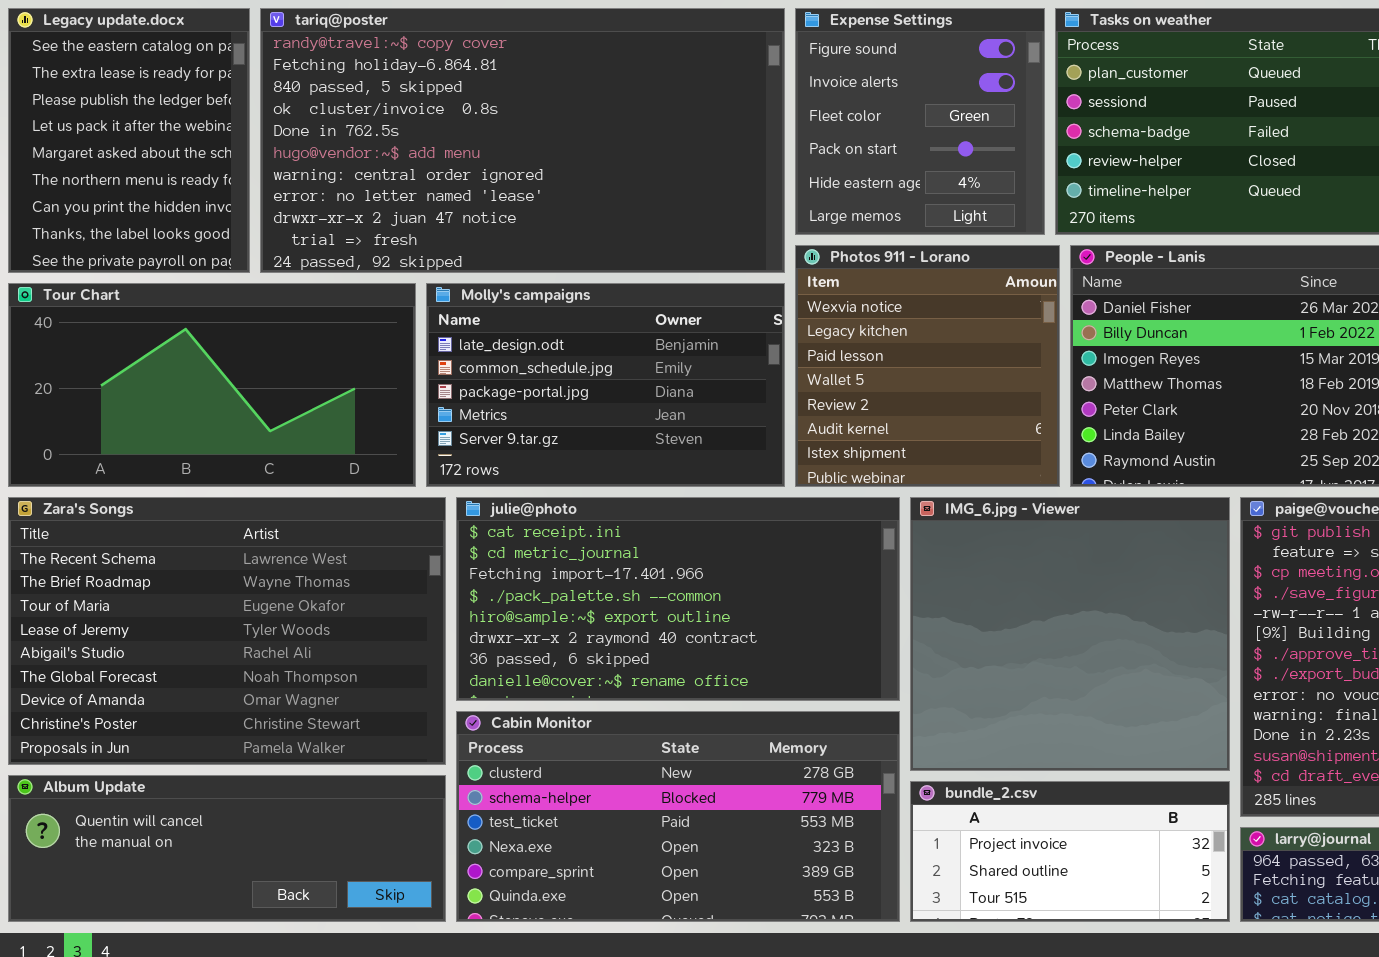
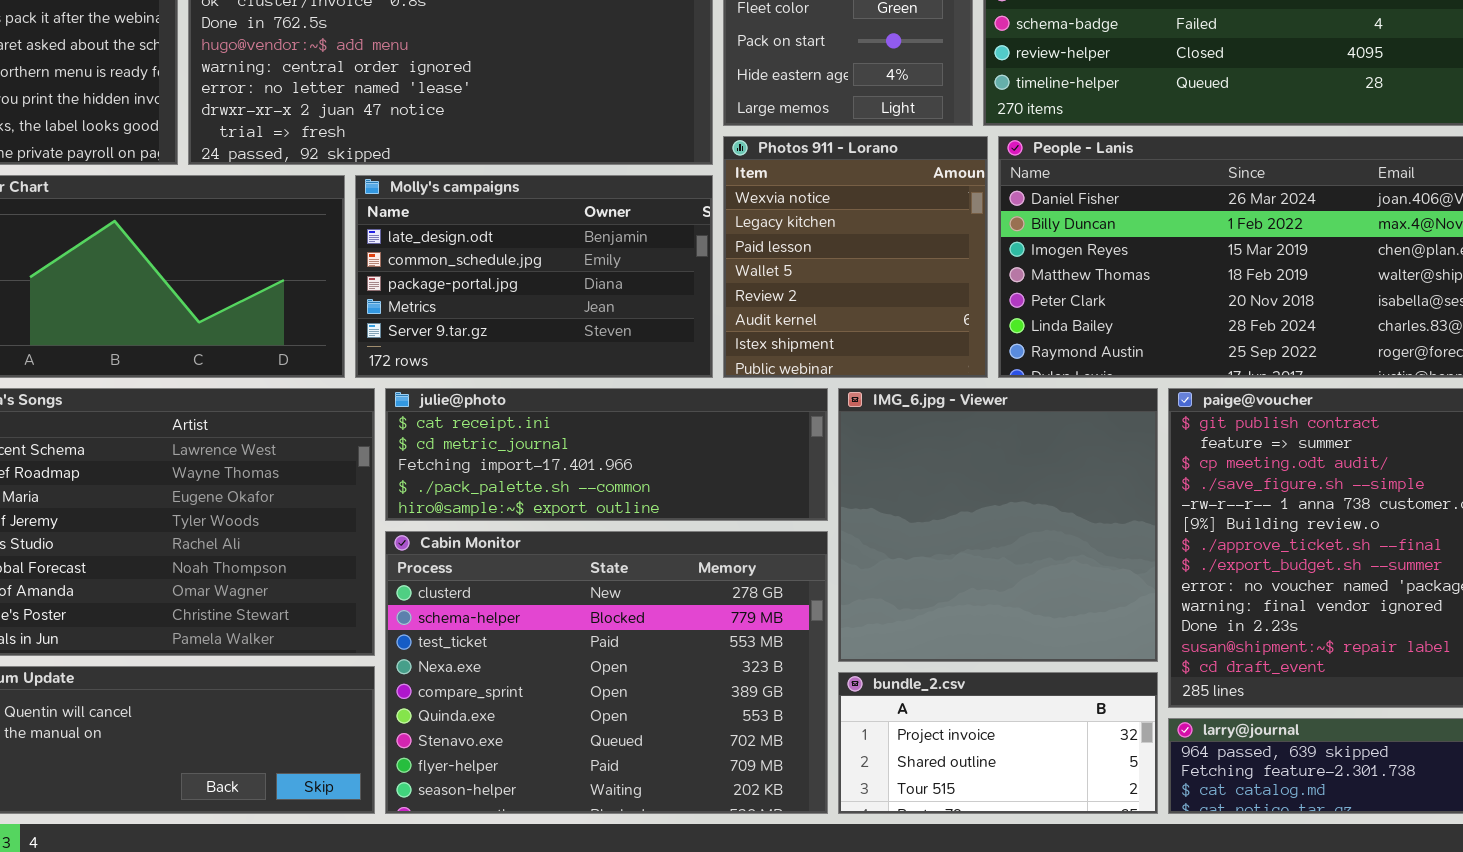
julie@photo: [456,497,900,701] -> [385,388,828,521], resized
Cabin Monitor: [456,711,900,922] -> [385,531,828,814], resized

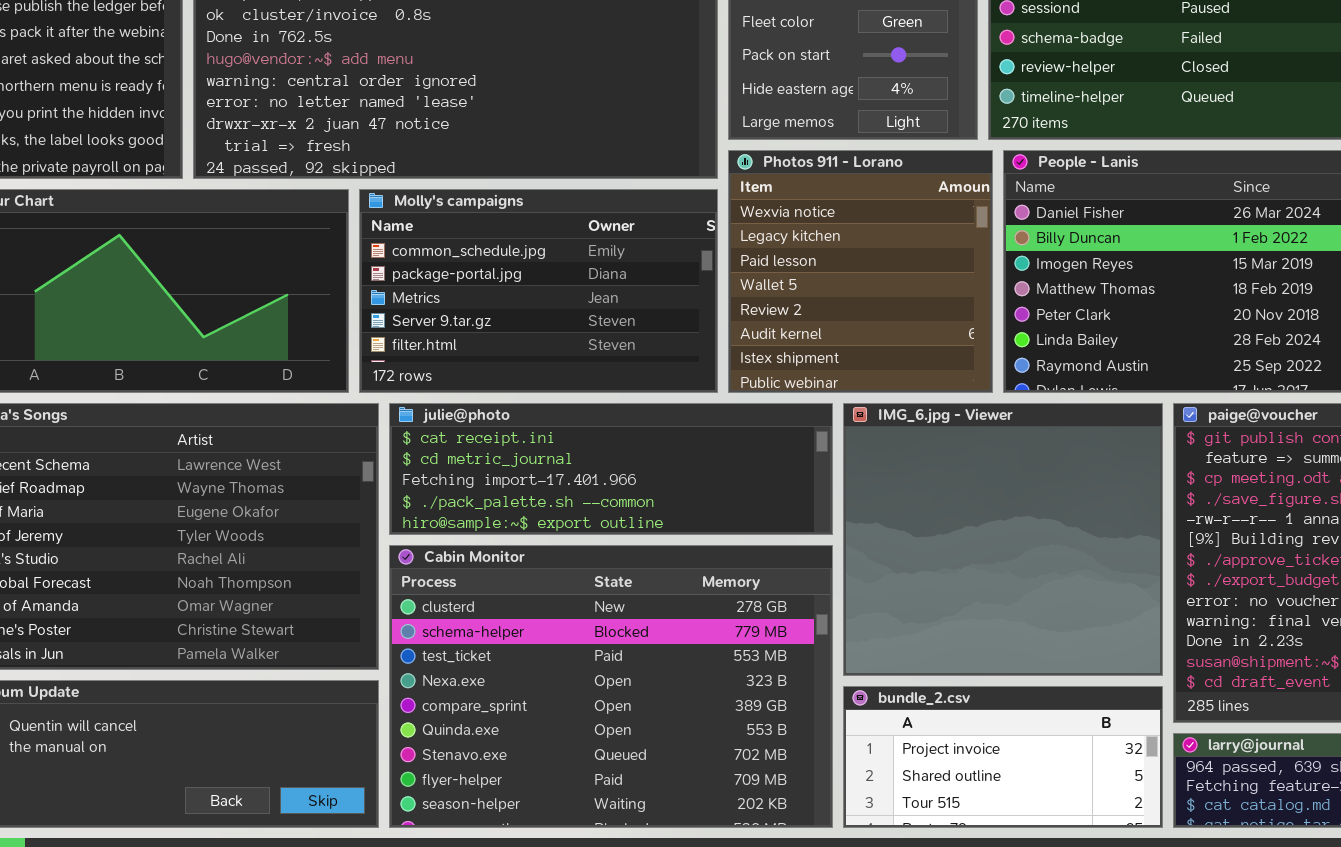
Molly's campaigns: [355,175,713,378] -> [359,189,718,393], scrolled down 1 row

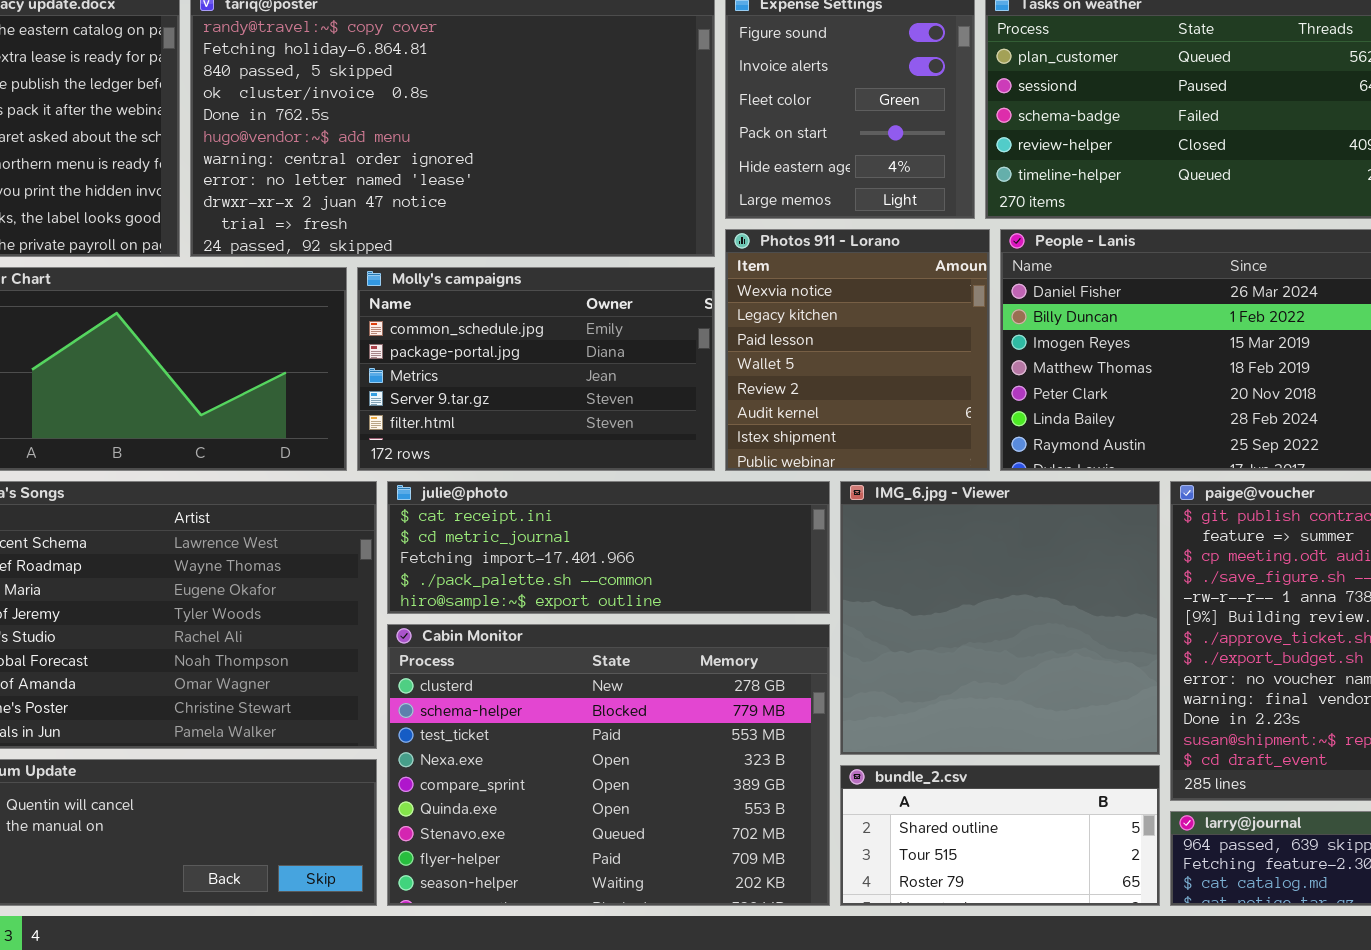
bundle_2.csv: [843,686,1163,828] -> [840,765,1160,906], scrolled down 1 row

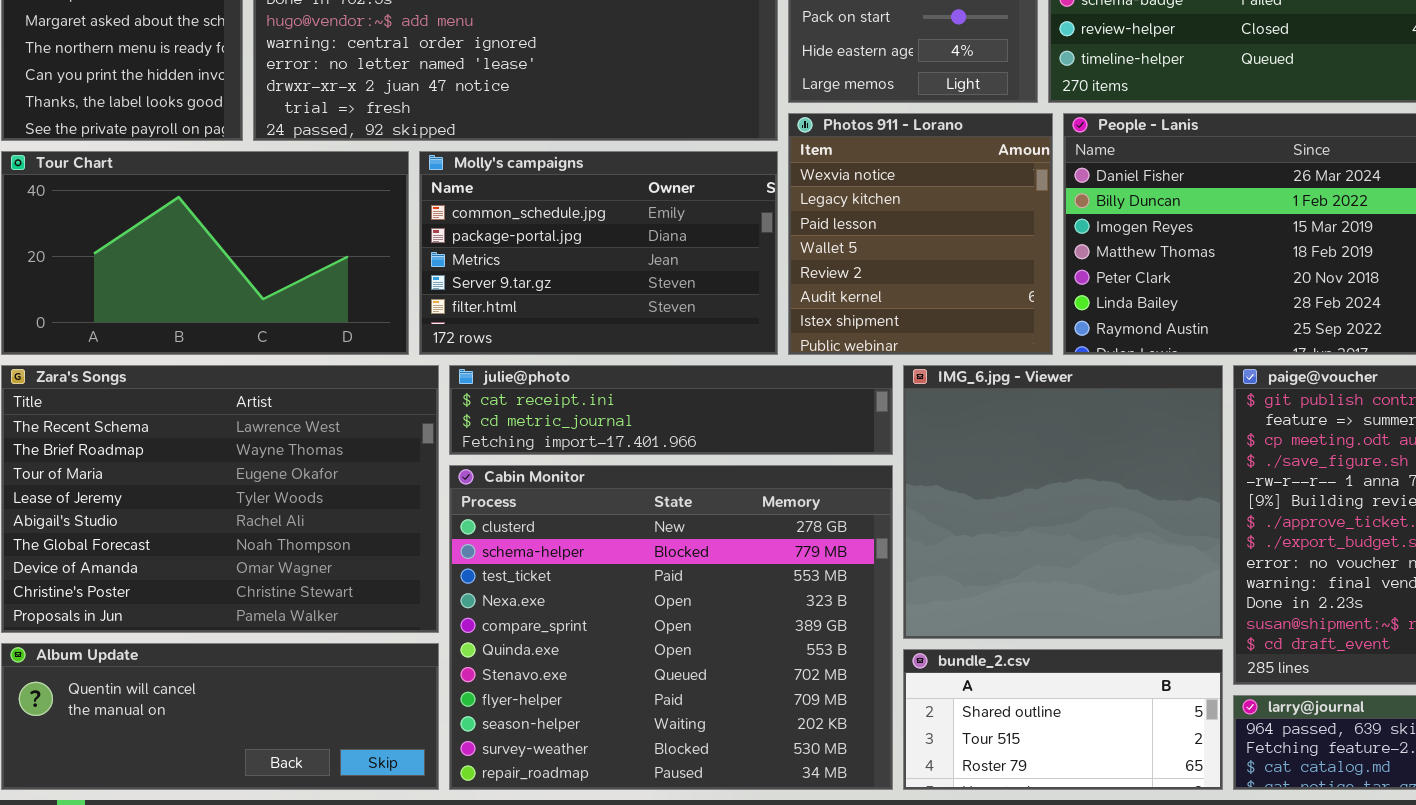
julie@photo: [387,481,830,614] -> [449,365,893,455], resized
Cabin Monitor: [387,624,830,906] -> [449,465,893,790], resized

